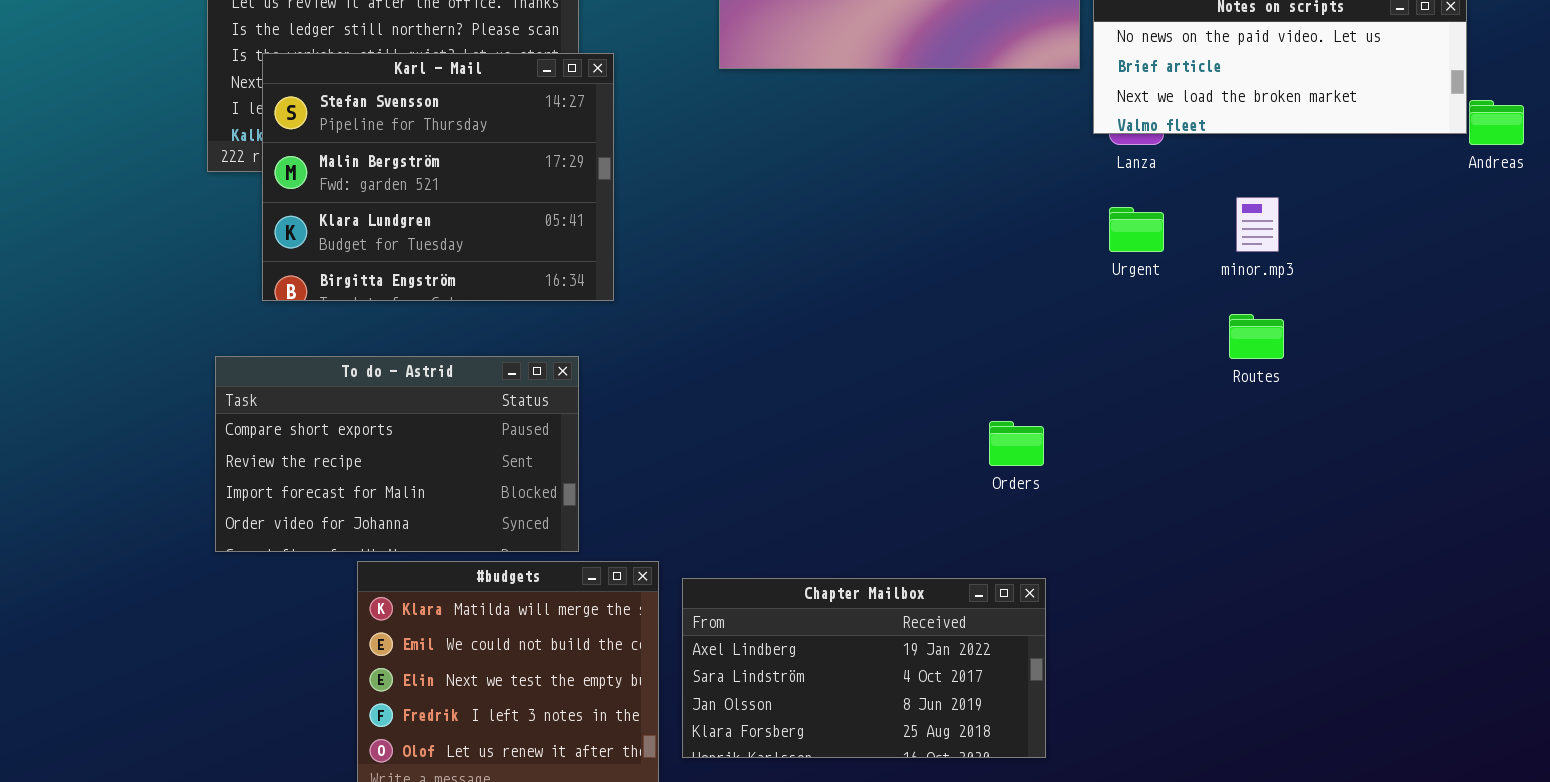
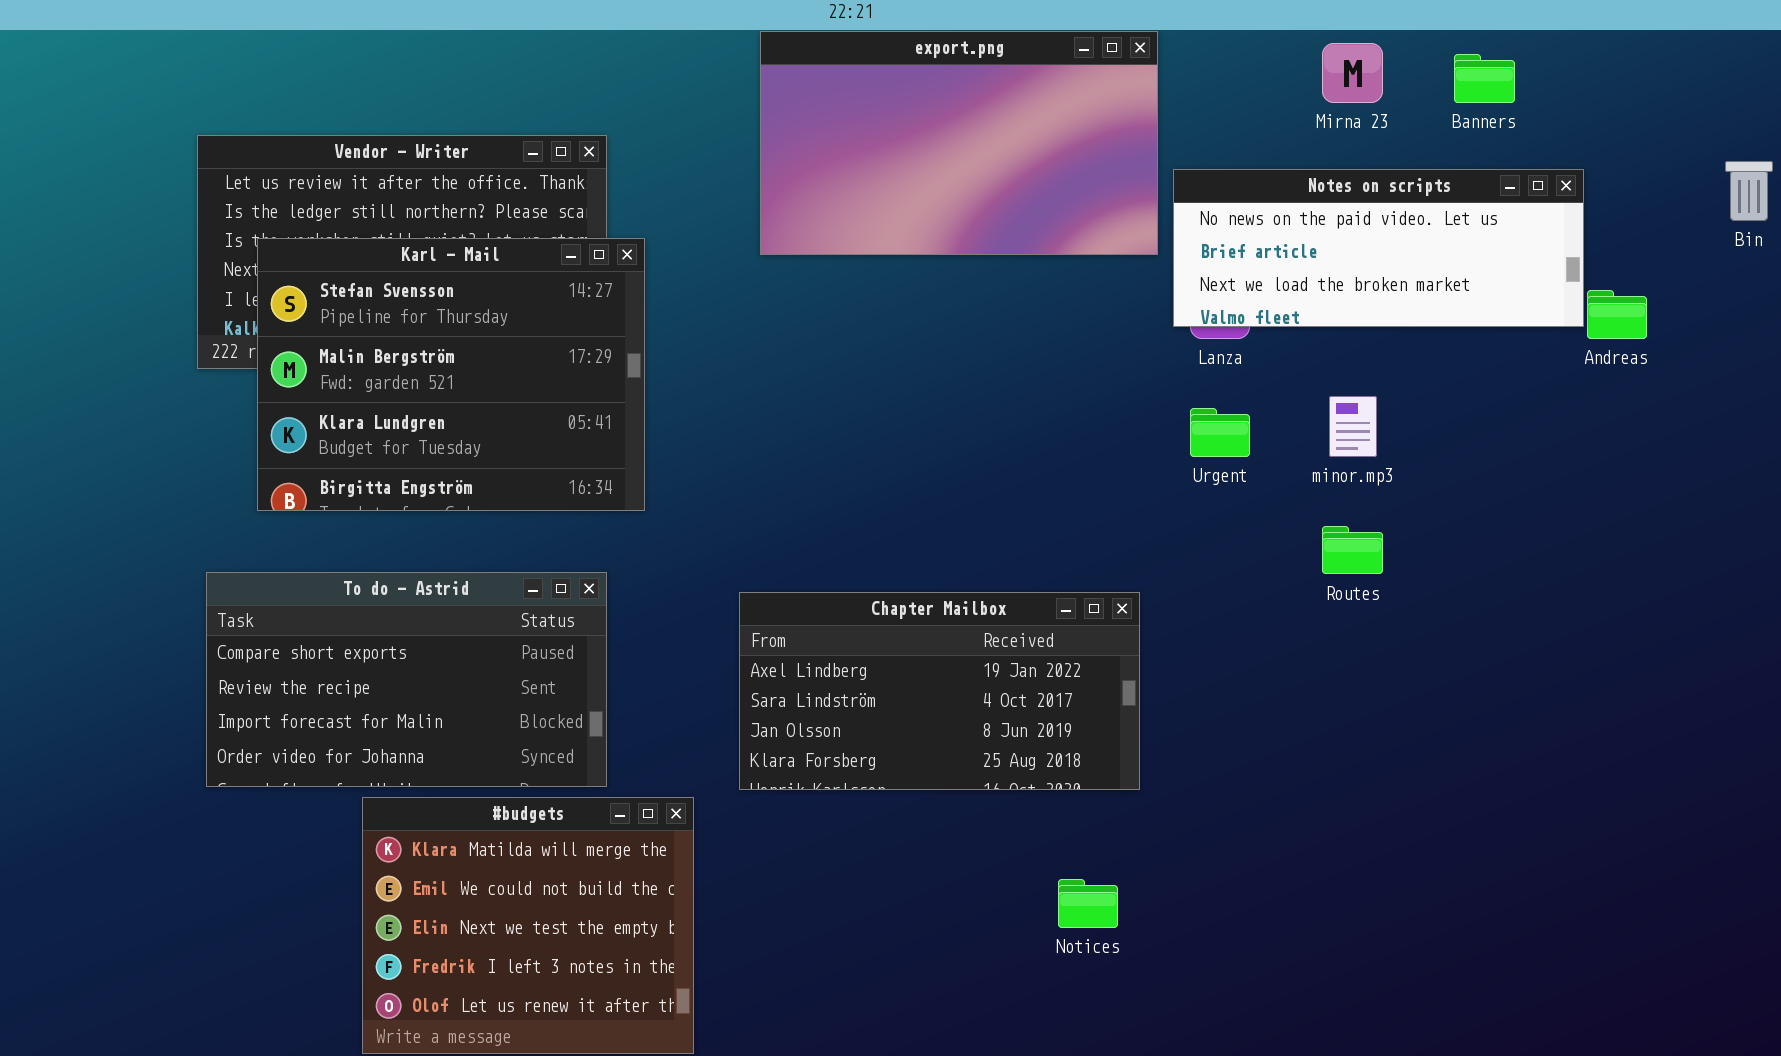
Chapter Mailbox: [682,578,1046,758] -> [739,592,1140,790], moved

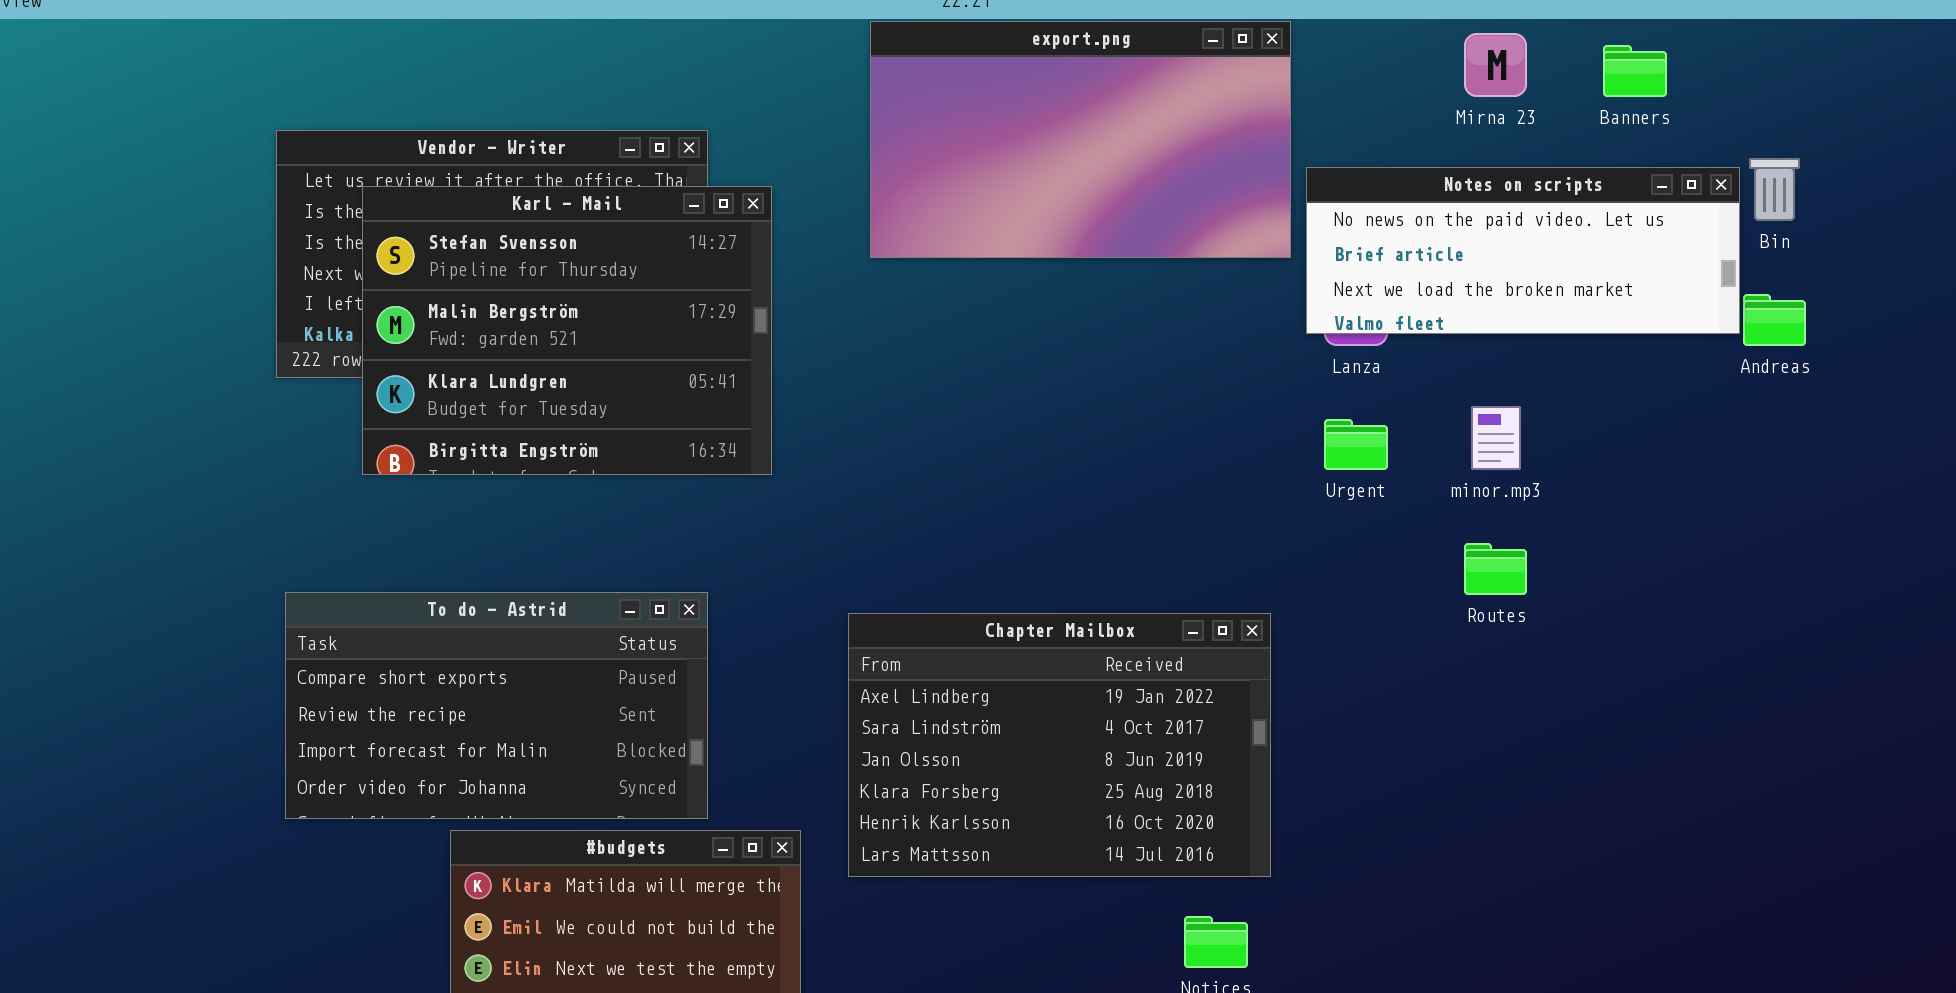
Bin: [1725,161,1773,221] -> [1749,158,1800,221], moved
Karl - Mail: [257,238,645,511] -> [362,186,772,475], moved
Chapter Mailbox: [739,592,1140,790] -> [848,613,1271,877], resized

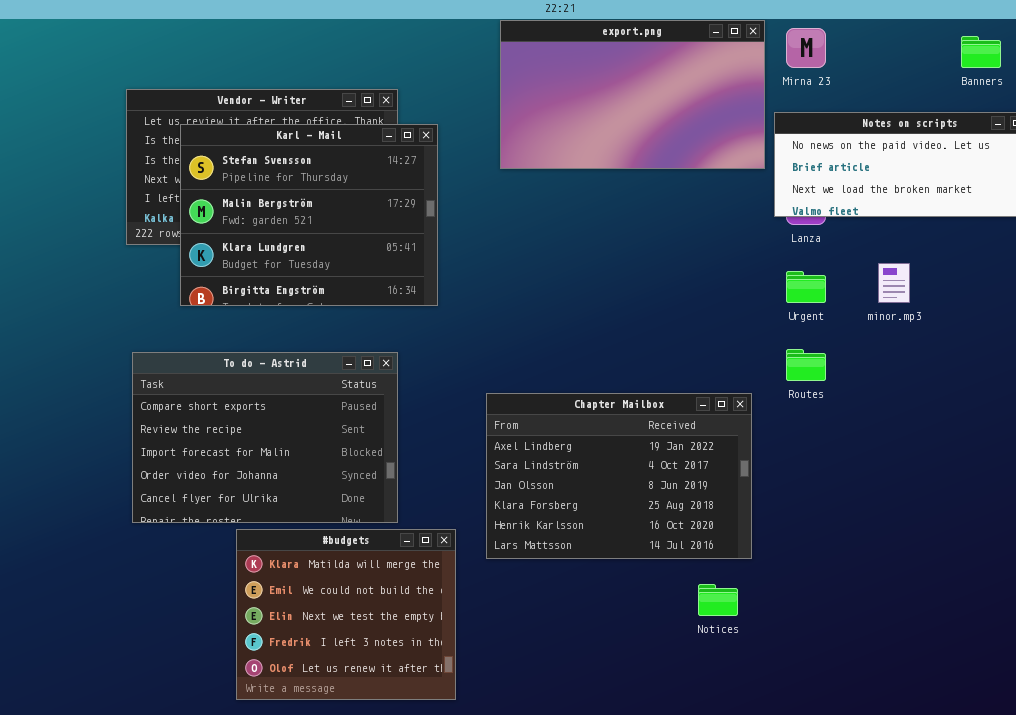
Mirna 23: [1464,33,1527,97] -> [786,28,826,68], moved
Routes: [1464,543,1527,595] -> [786,349,826,381], moved
To do - Astrid: [285,592,708,819] -> [132,352,398,523], resized

